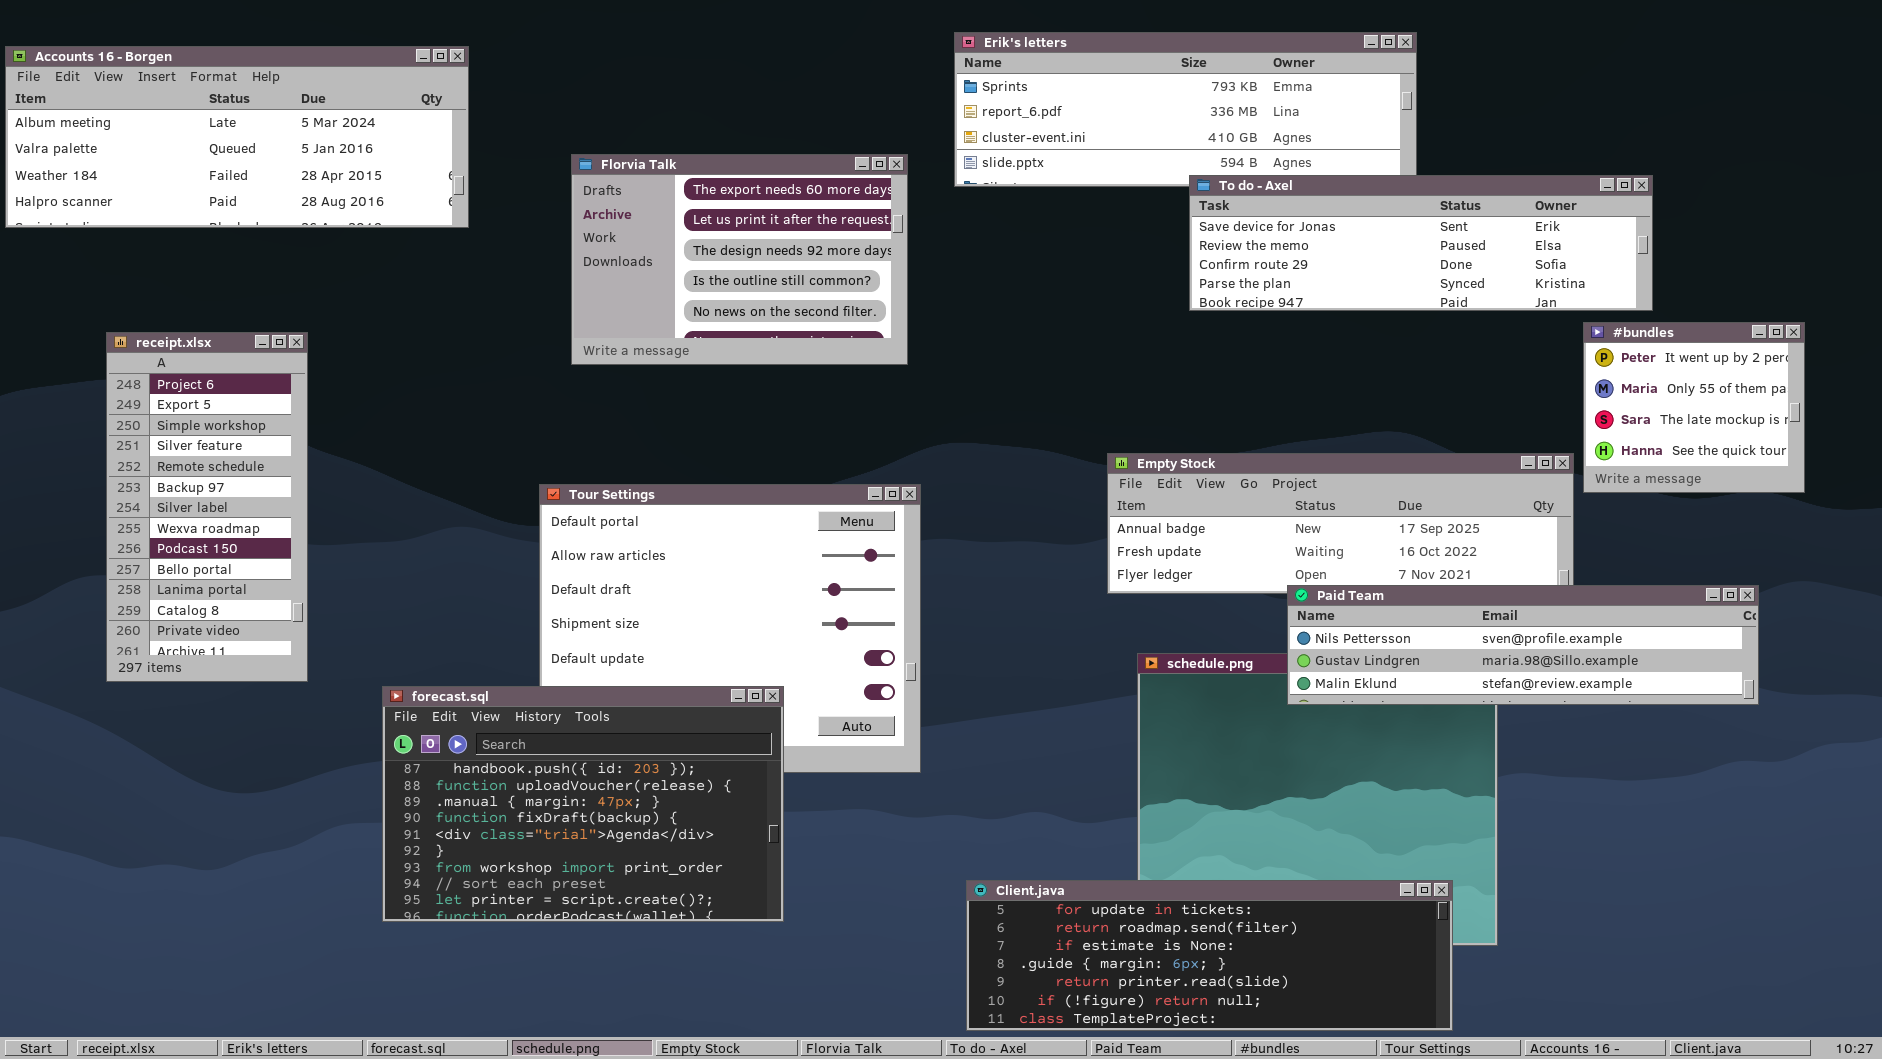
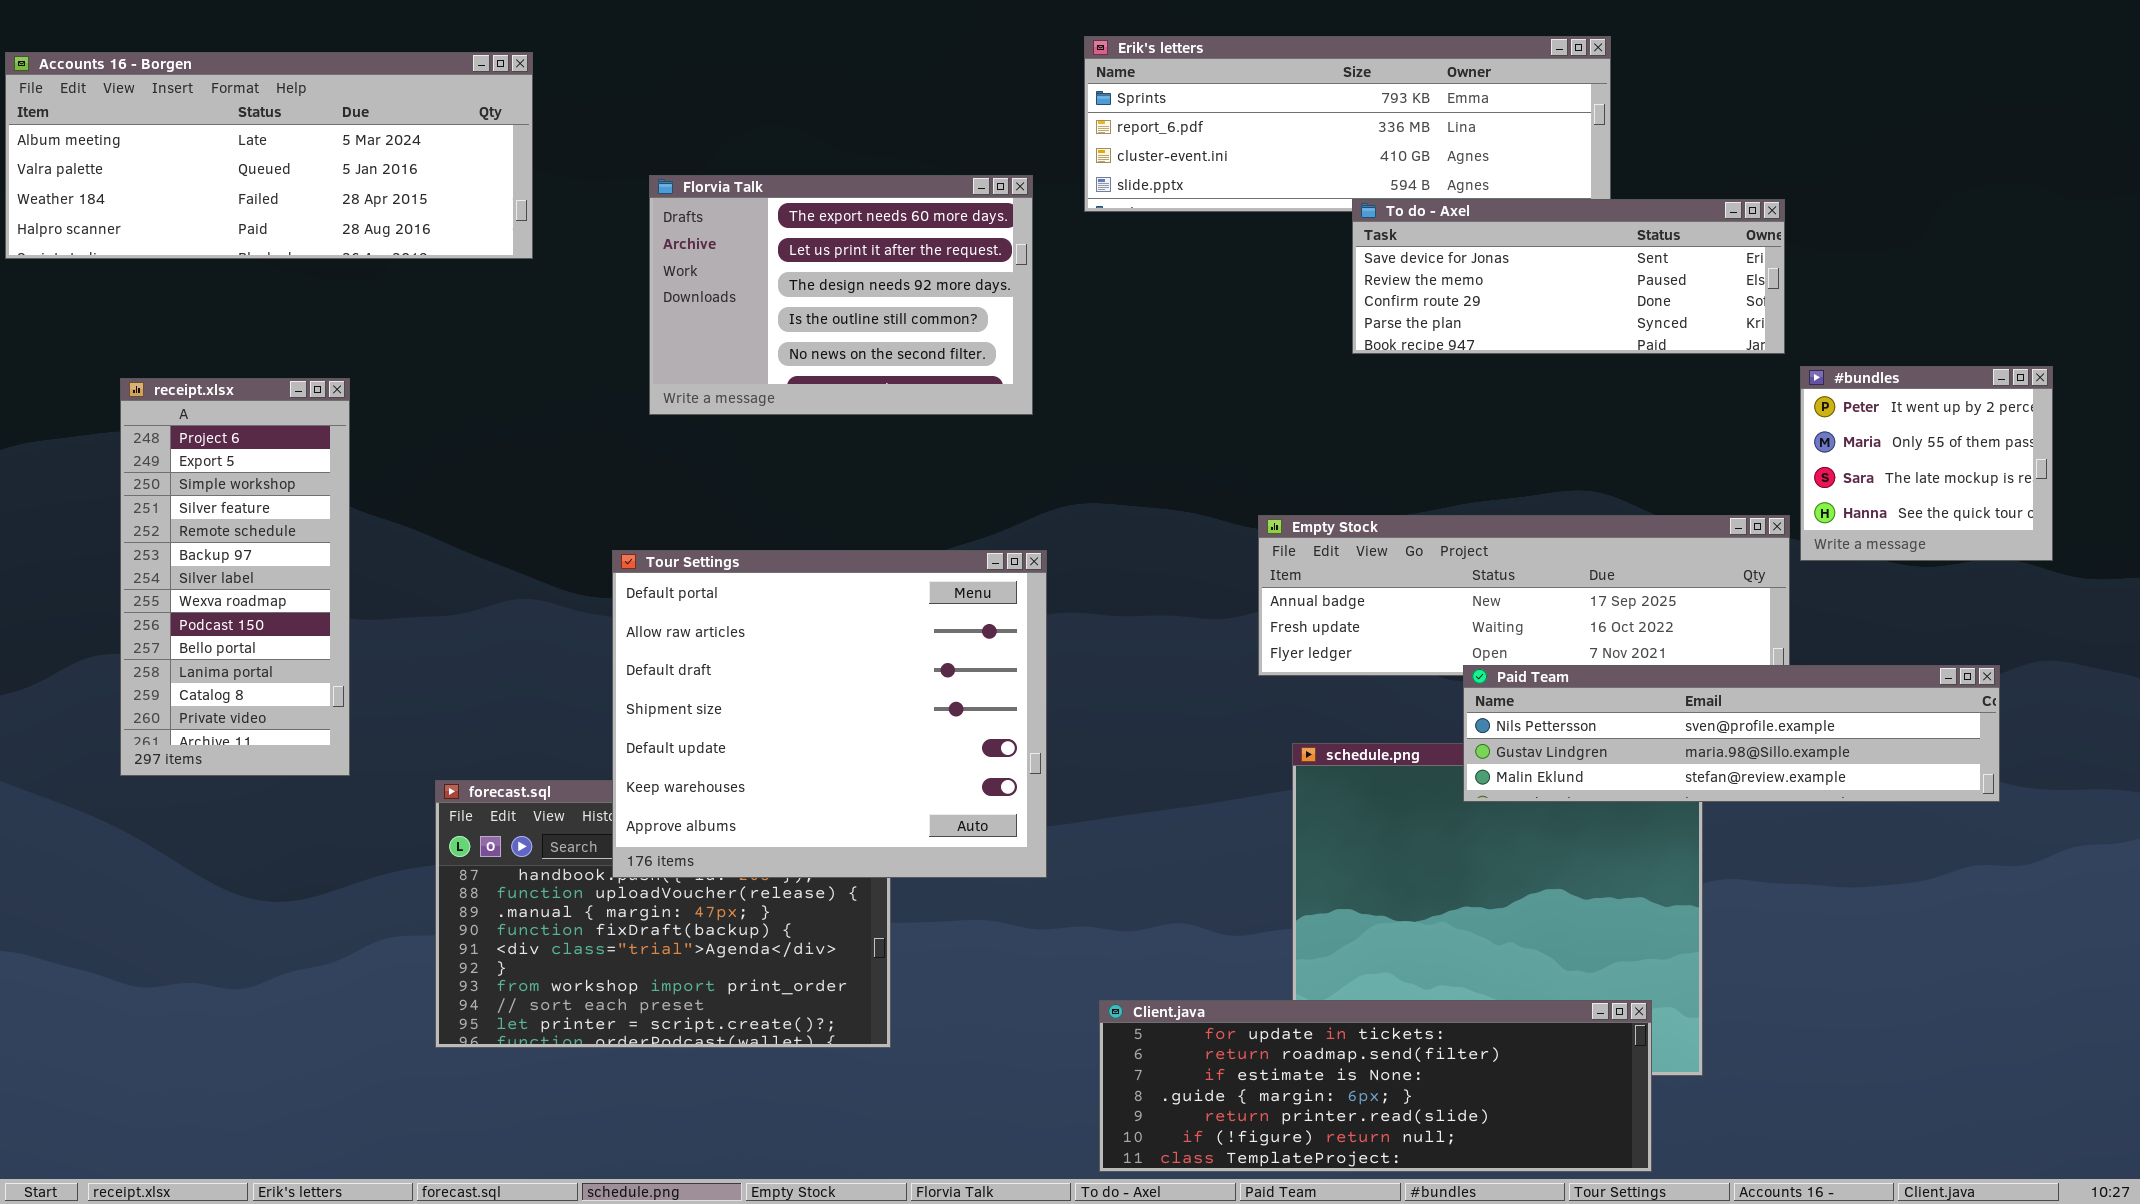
To do - Axel: [1189,175,1653,311] -> [1352,199,1785,354], resized
Tour Settings: [539,484,921,773] -> [612,550,1047,878], raised

